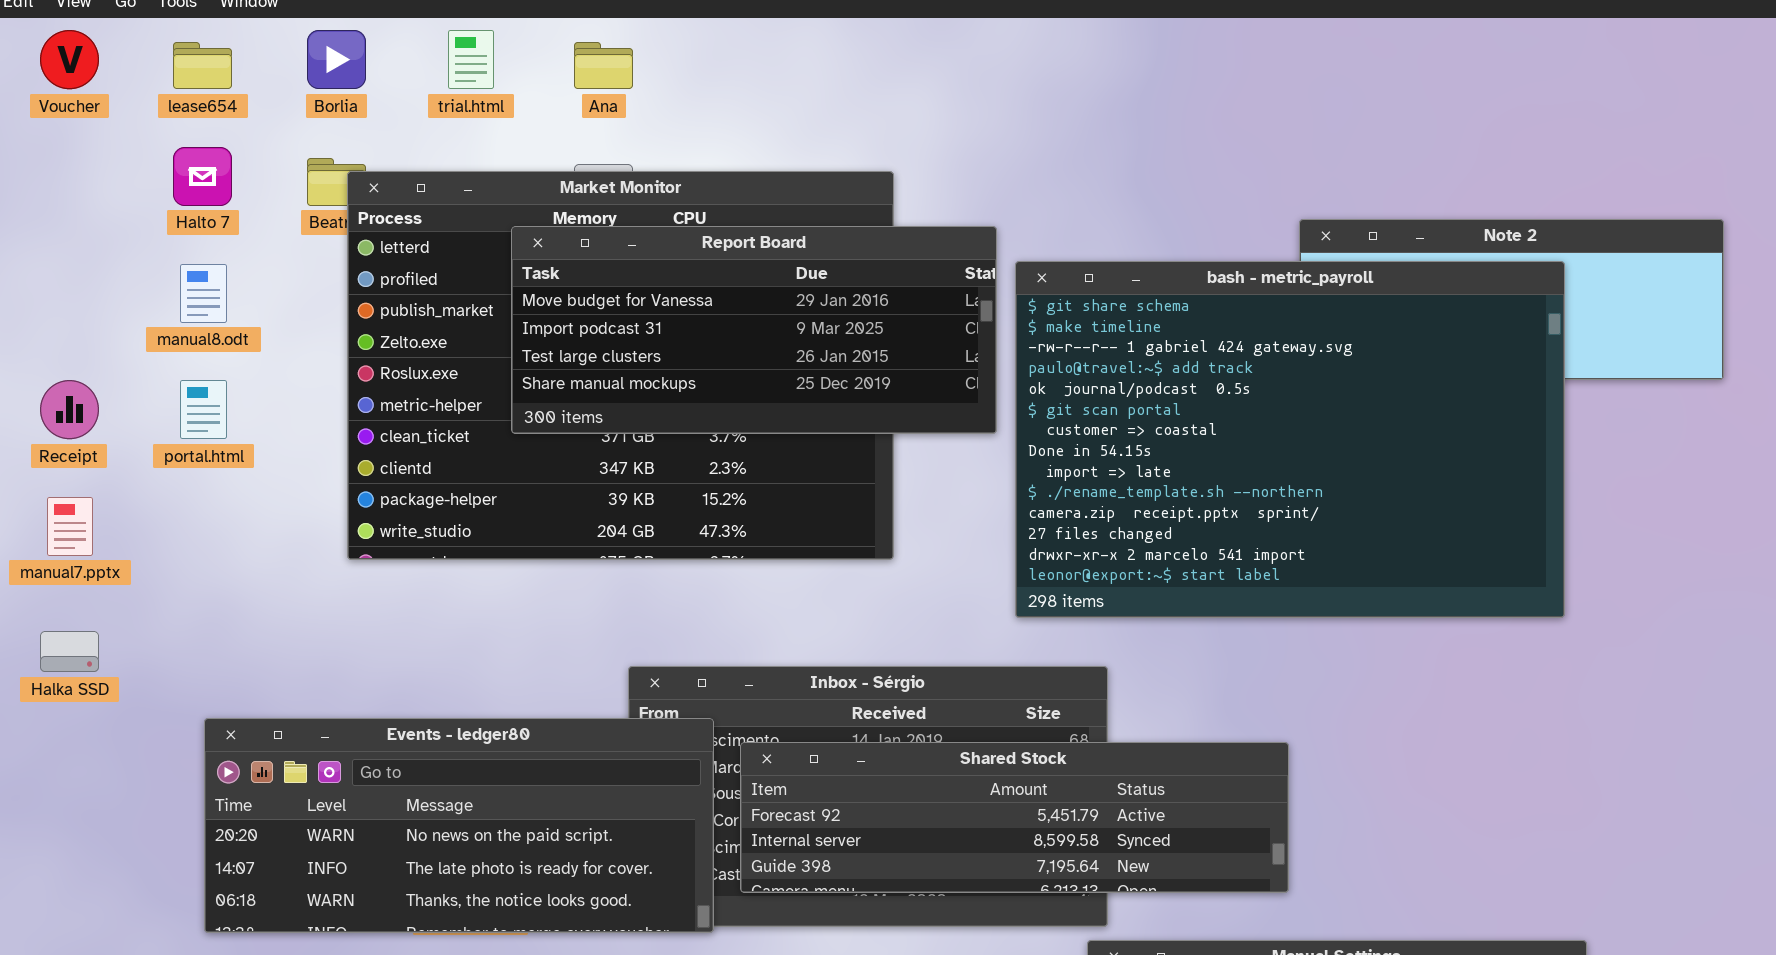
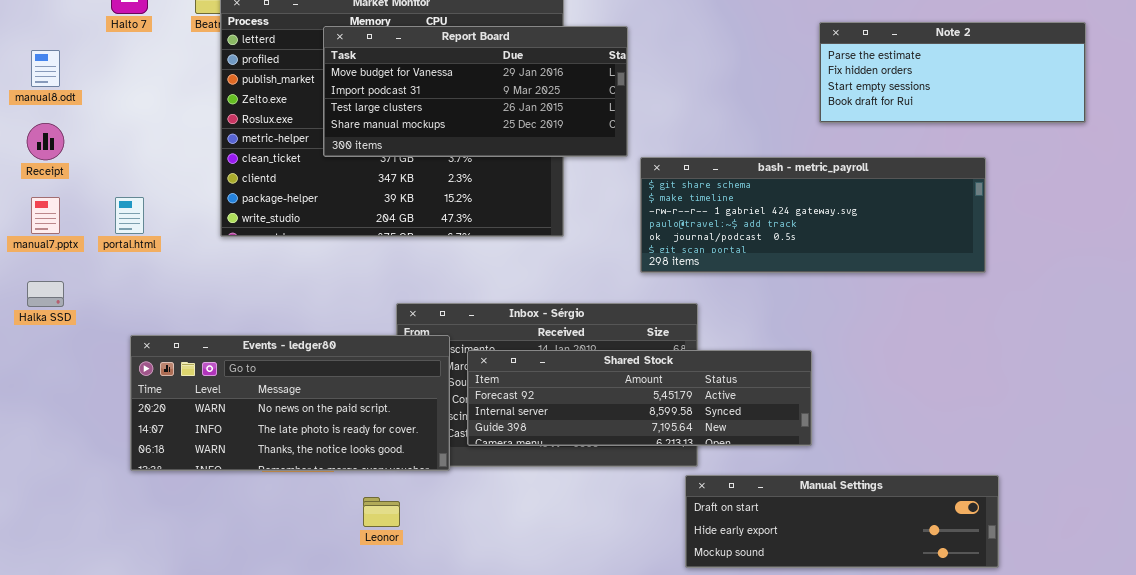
bash - metric_payroll: [1015,261,1565,618] -> [640,157,986,273], resized
manual8.odt: [180,264,227,323] -> [31,50,60,87], moved
portal.html: [180,380,227,439] -> [115,197,144,234], moved

